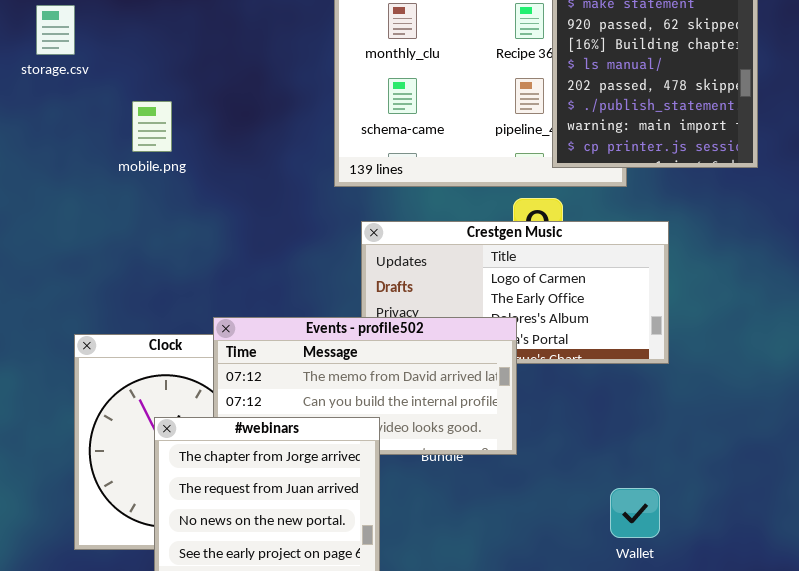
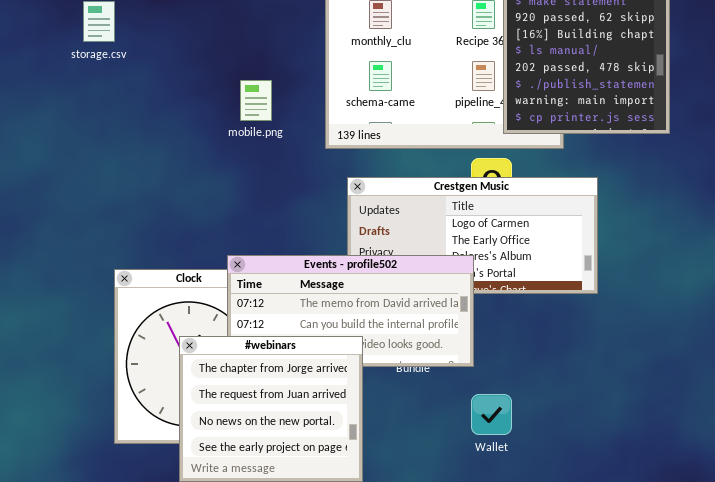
mobile.png: [132,101,172,152] -> [240,80,272,121], moved
Wallet: [610,488,660,538] -> [471,394,512,435], moved

